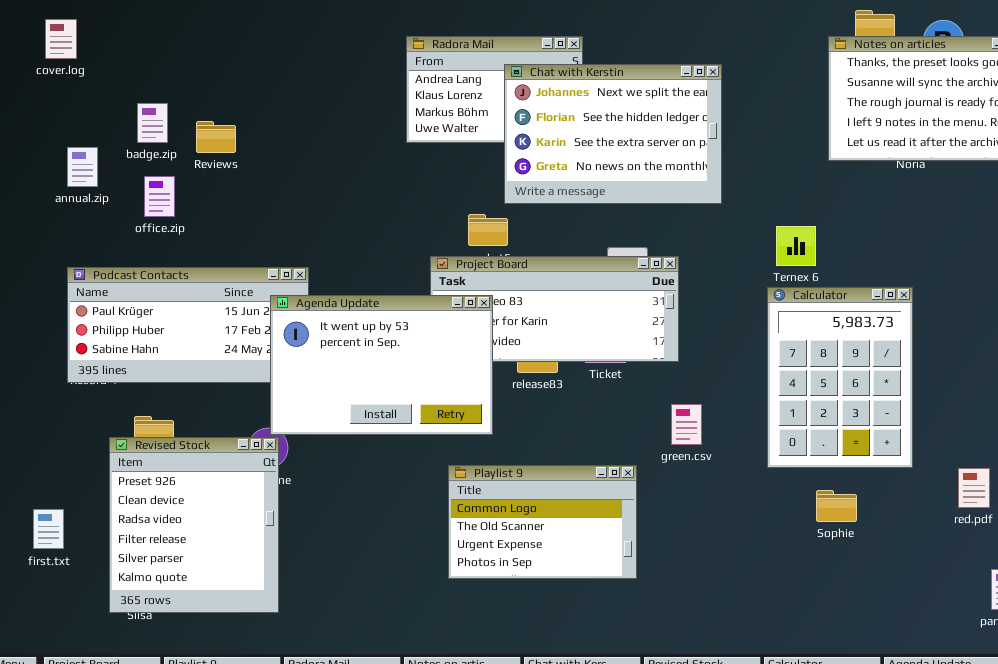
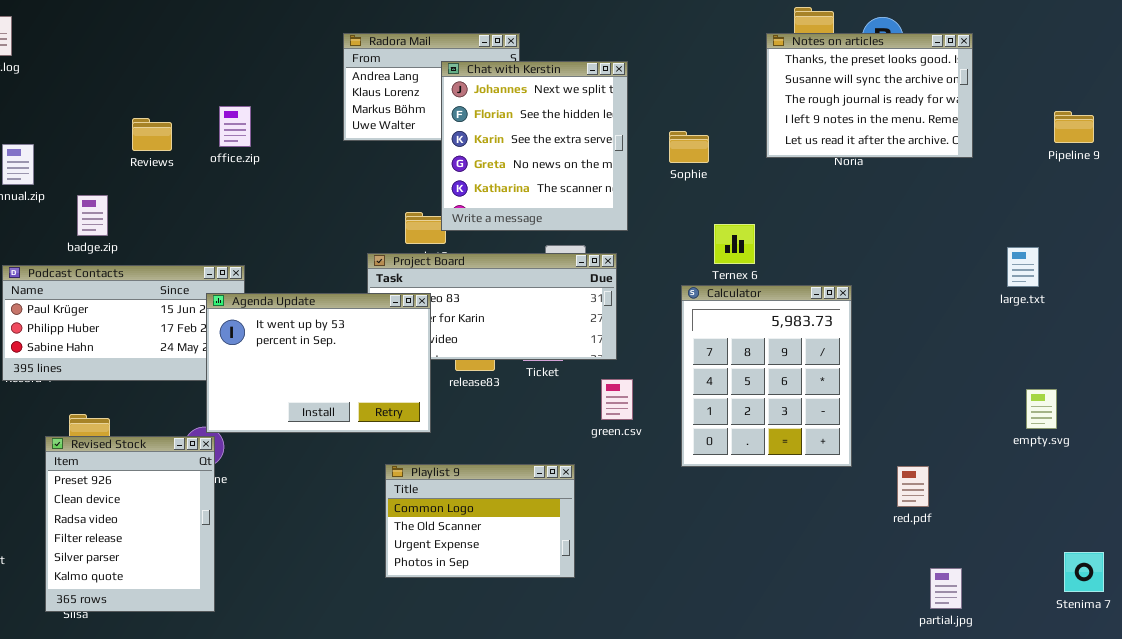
Chat with Kerstin: [504,64,722,204] -> [441,61,628,231], resized
badge.zip: [137,103,168,143] -> [77,195,108,236], moved
office.zip: [144,176,175,217] -> [219,106,251,147], moved
Calculator: [767,287,913,468] -> [681,285,852,467], resized
green.csv: [671,404,702,445] -> [601,379,633,420], moved
Sophie: [816,490,857,522] -> [669,131,709,163], moved

